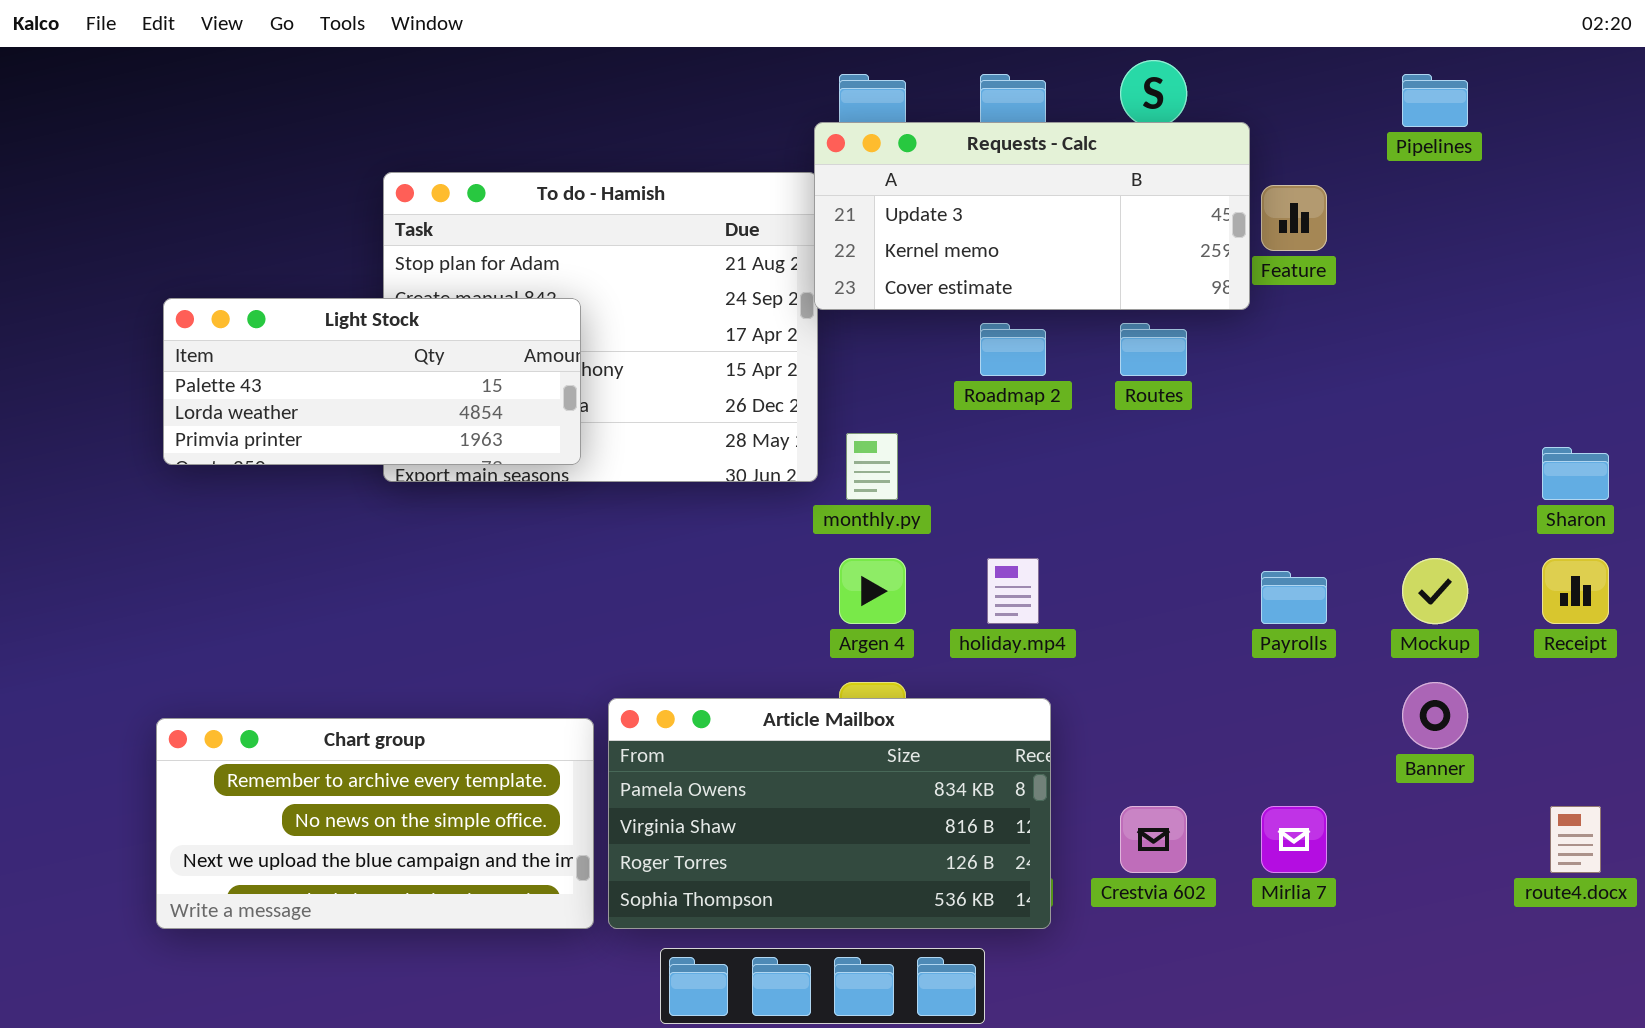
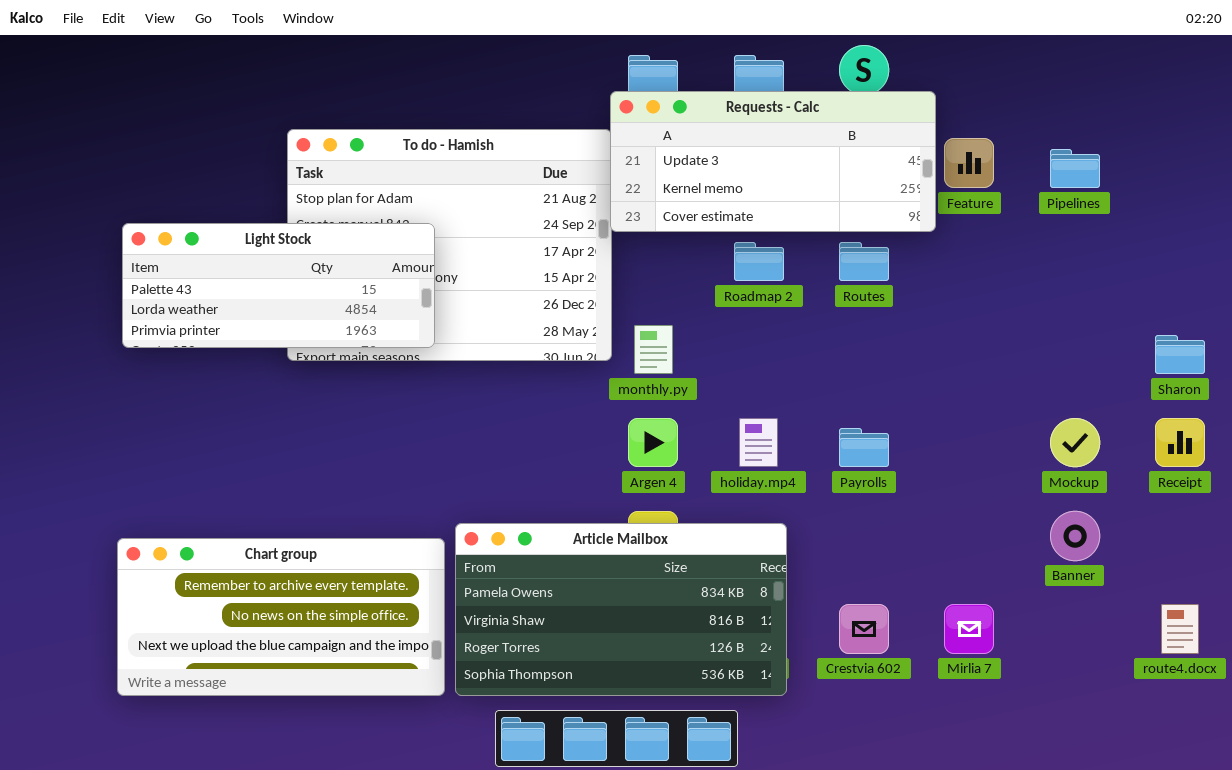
Pipelines: [1402,74,1468,127] -> [1050,149,1100,188], moved
Payrolls: [1261,571,1327,624] -> [839,428,889,467], moved

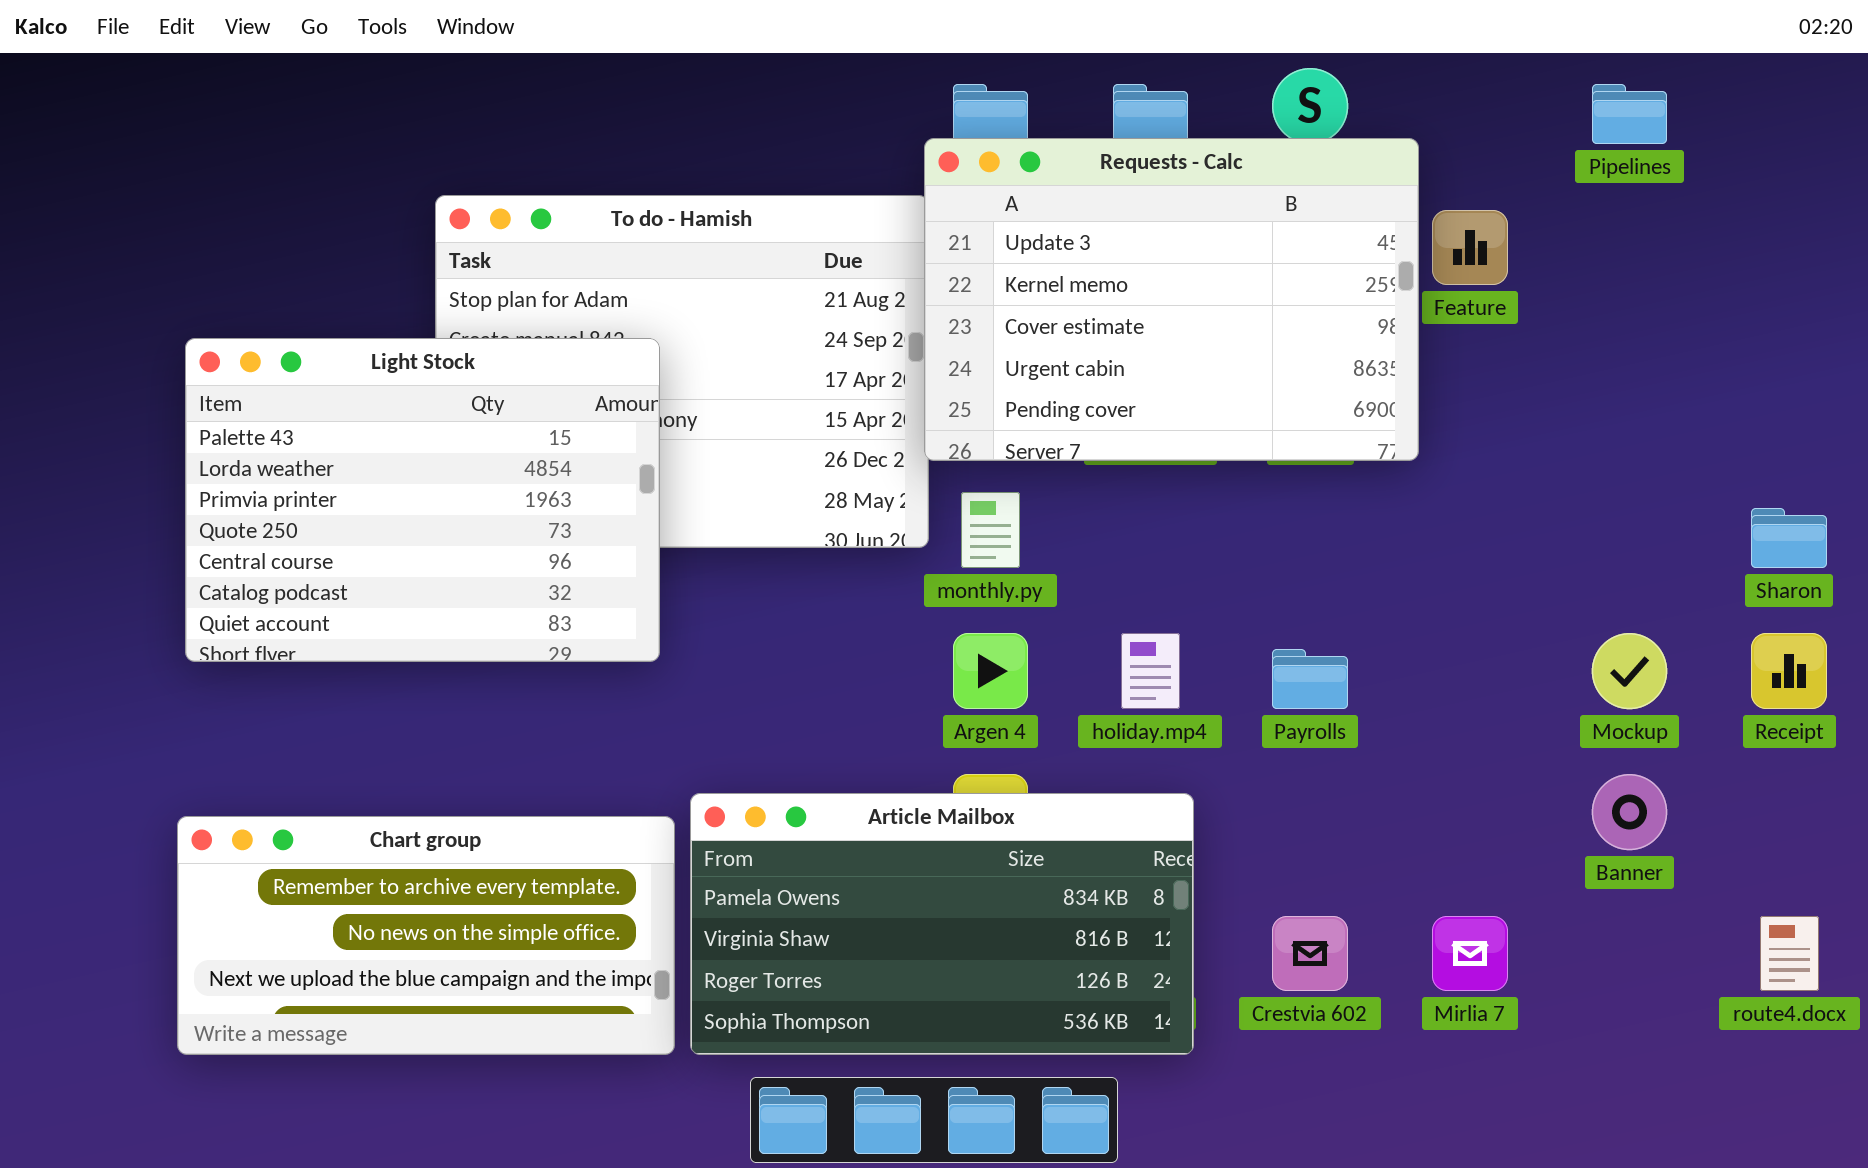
Requests - Calc: [610,91,936,232] -> [924,138,1419,461], resized
Pipelines: [1050,149,1100,188] -> [1592,84,1667,144], moved
Light Stock: [122,223,435,348] -> [185,338,660,662], resized

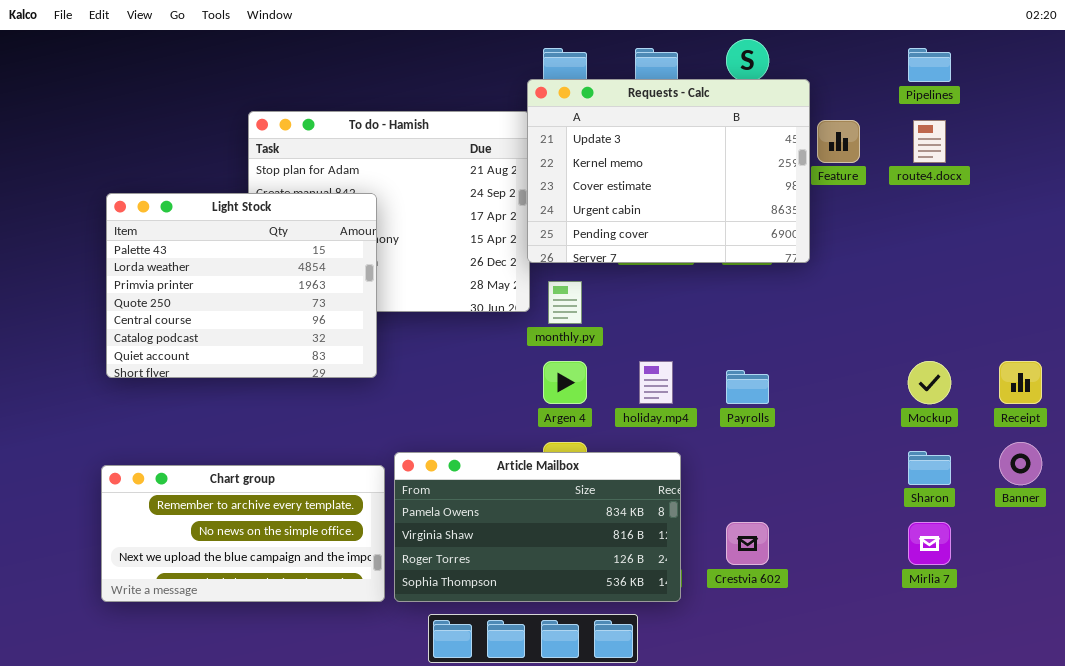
Sharon: [1751,508,1827,568] -> [908,451,951,485], moved
Banner: [1592,774,1667,850] -> [999,442,1042,485], moved
Mirlia 7: [1432,916,1508,991] -> [908,522,951,565], moved
route4.docx: [1760,916,1819,991] -> [913,120,946,163], moved

